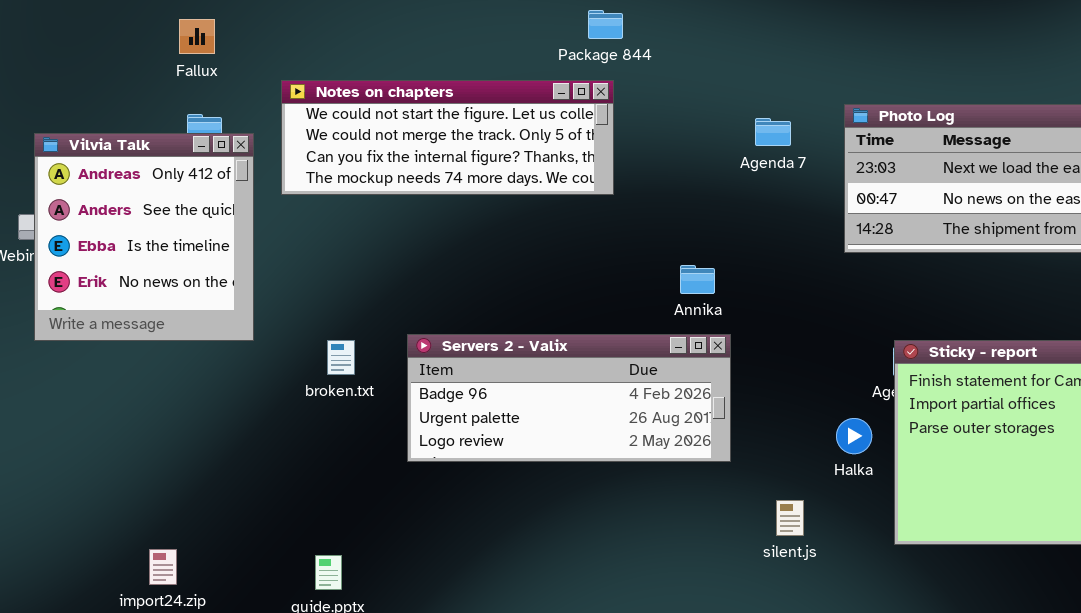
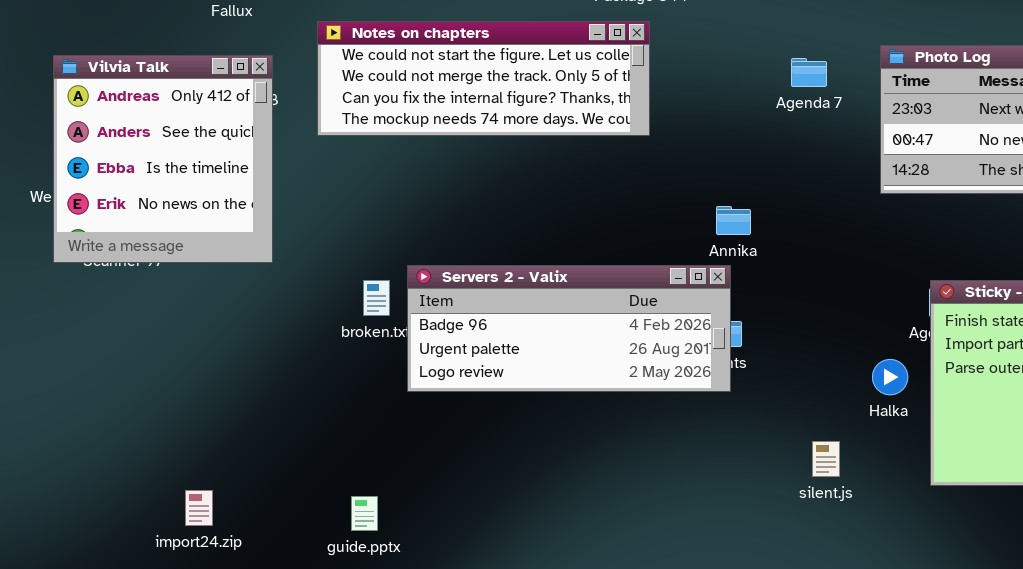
Vilvia Talk: [34,133,254,341] -> [53,55,273,263], moved
Servers 2 - Valix: [407,334,731,462] -> [407,265,731,392], moved

